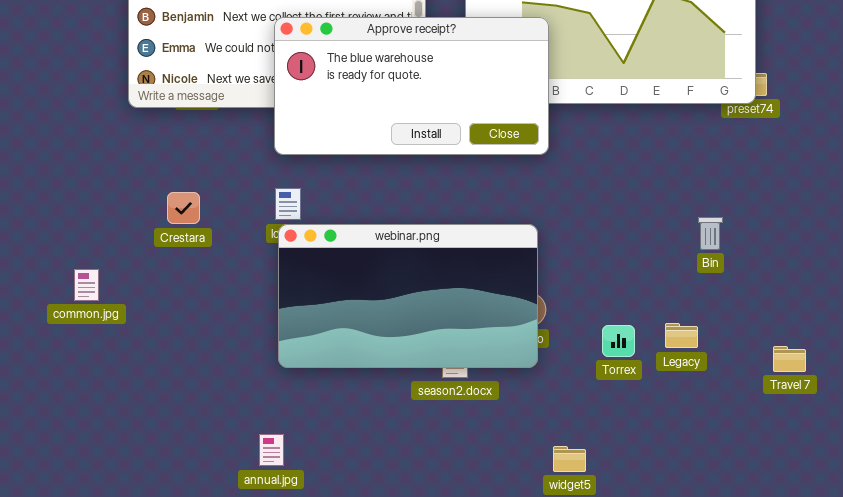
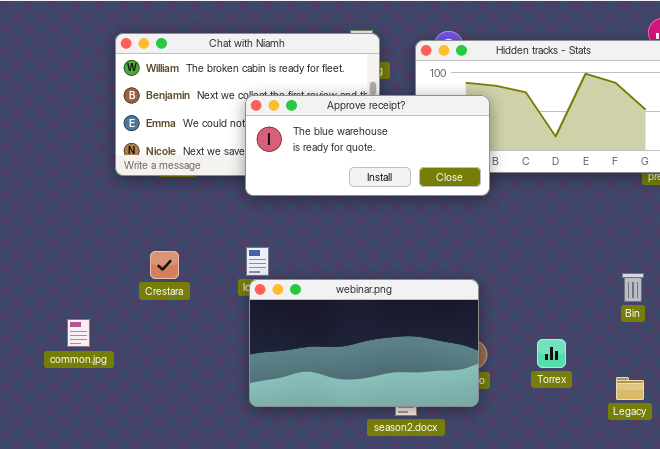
Approve receipt?: [274,17,549,155] -> [245,95,490,196], resized
Legacy: [665,323,698,348] -> [616,377,644,400], moved
Torrex: [602,325,635,357] -> [537,339,566,368], moved

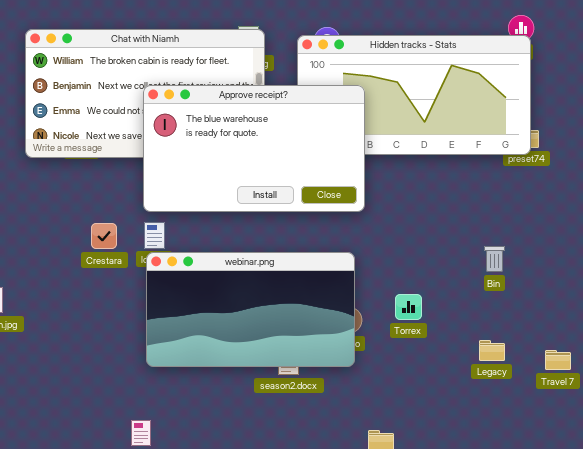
Approve receipt?: [245,95,490,196] -> [143,85,365,212], resized
Crestara: [150,251,179,279] -> [91,223,117,249], moved
Torrex: [537,339,566,368] -> [395,294,422,320], moved

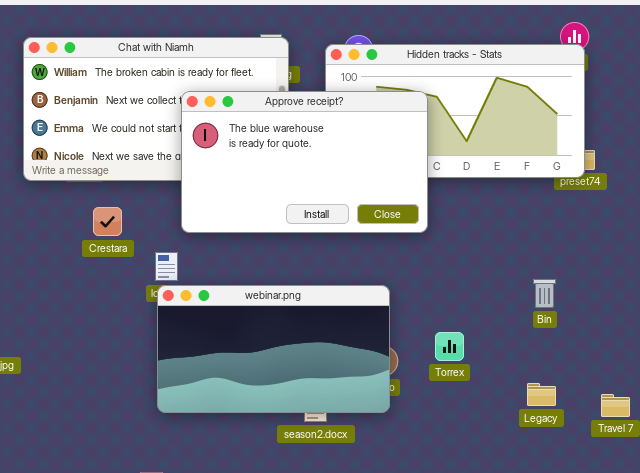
Approve receipt?: [143,85,365,212] -> [181,91,428,233], moved
Crestara: [91,223,117,249] -> [93,207,122,236], moved

